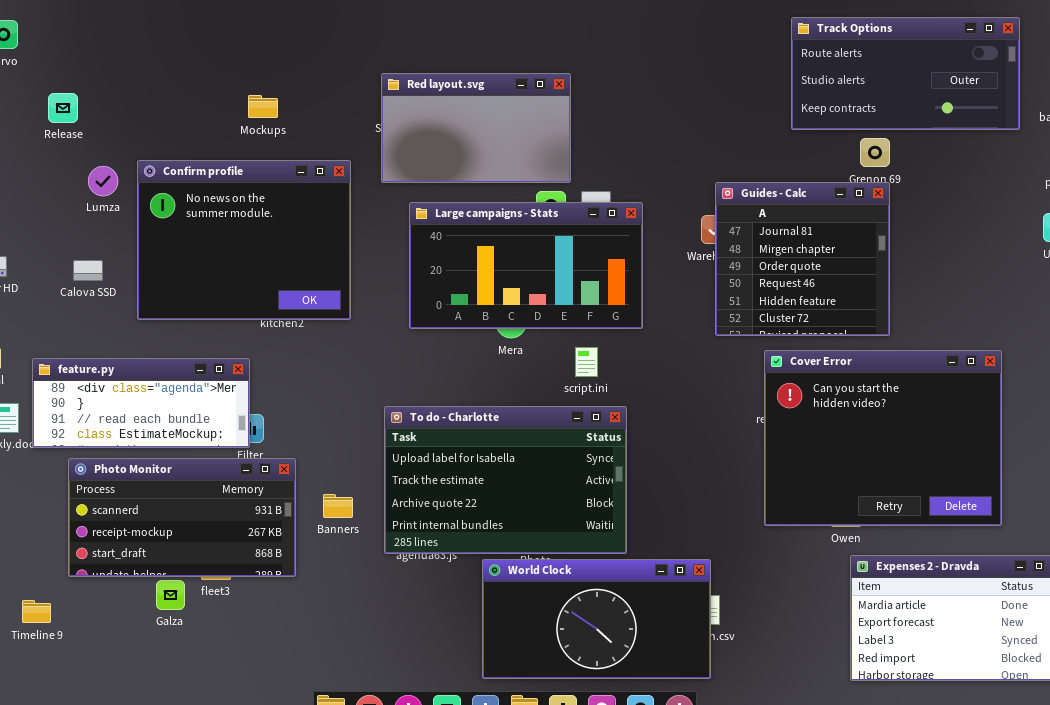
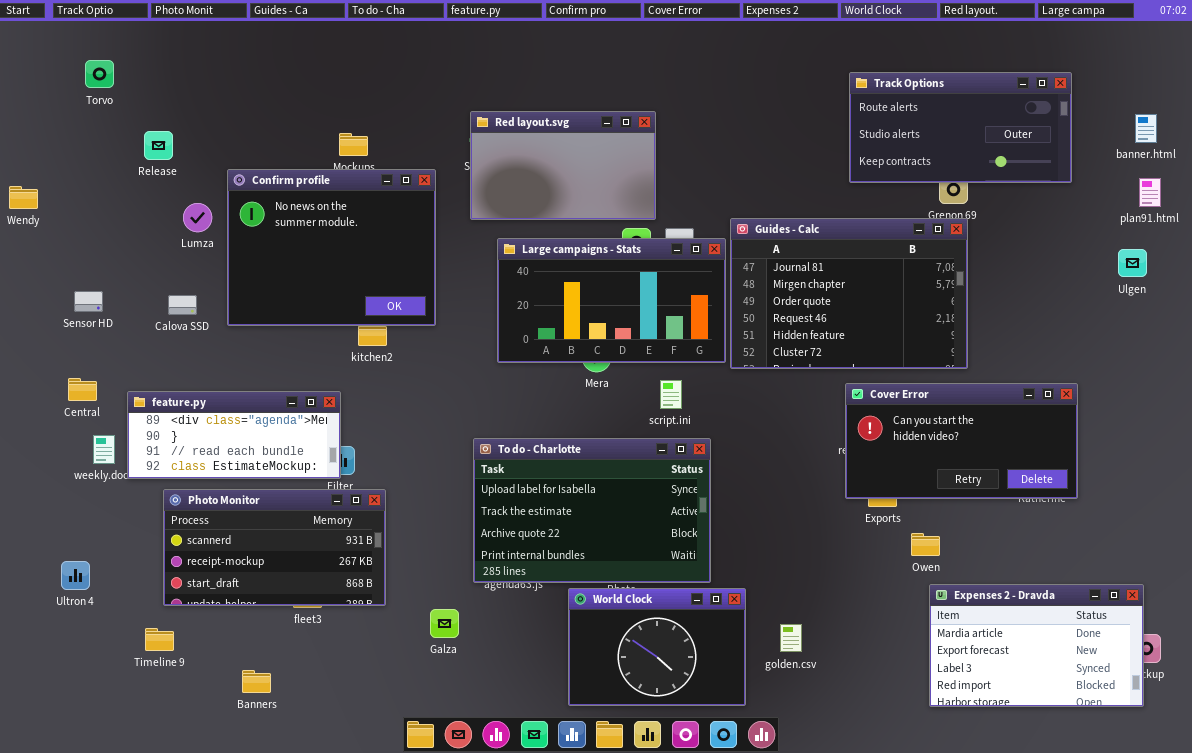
Track Options: [791,17,1020,130] -> [849,72,1072,183], moved
Confirm profile: [137,160,351,320] -> [227,169,436,326], moved
Guides - Calc: [715,182,890,336] -> [730,218,968,369], resized
Cover Error: [764,350,1002,526] -> [845,383,1078,499], resized
Banners: [323,494,353,518] -> [242,670,271,693], moved
World Clock: [482,559,711,679] -> [568,588,746,706], resized
Galza: [156,580,185,610] -> [430,609,459,638], moved
Timeline 9: [22,600,51,623] -> [145,628,174,651], moved

